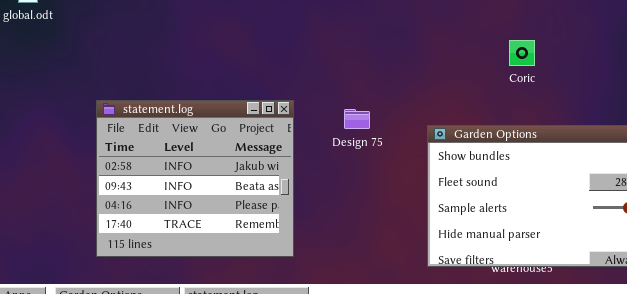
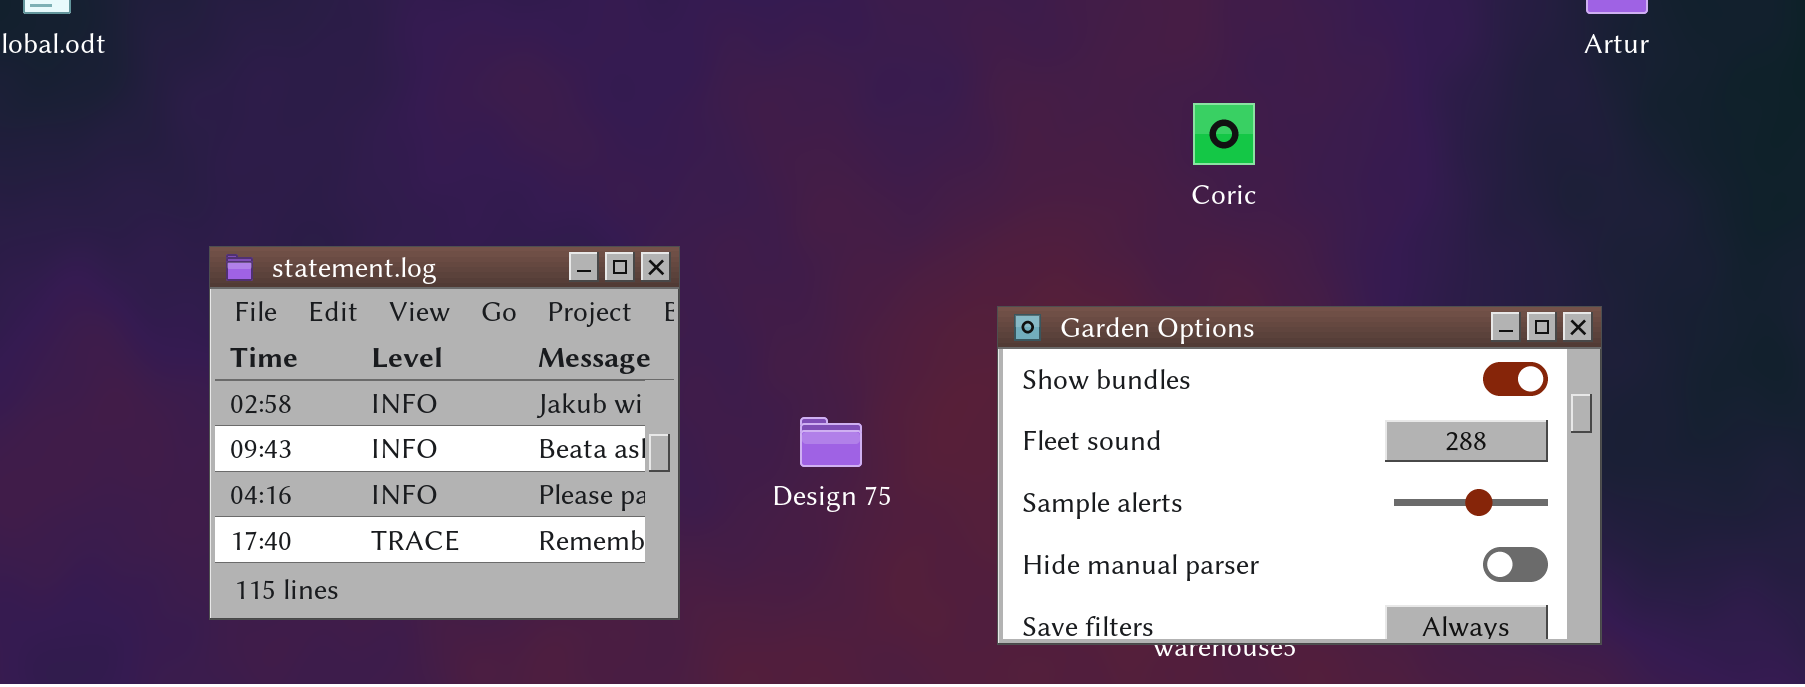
Design 75: [344,109,370,129] -> [800,417,862,467], moved

